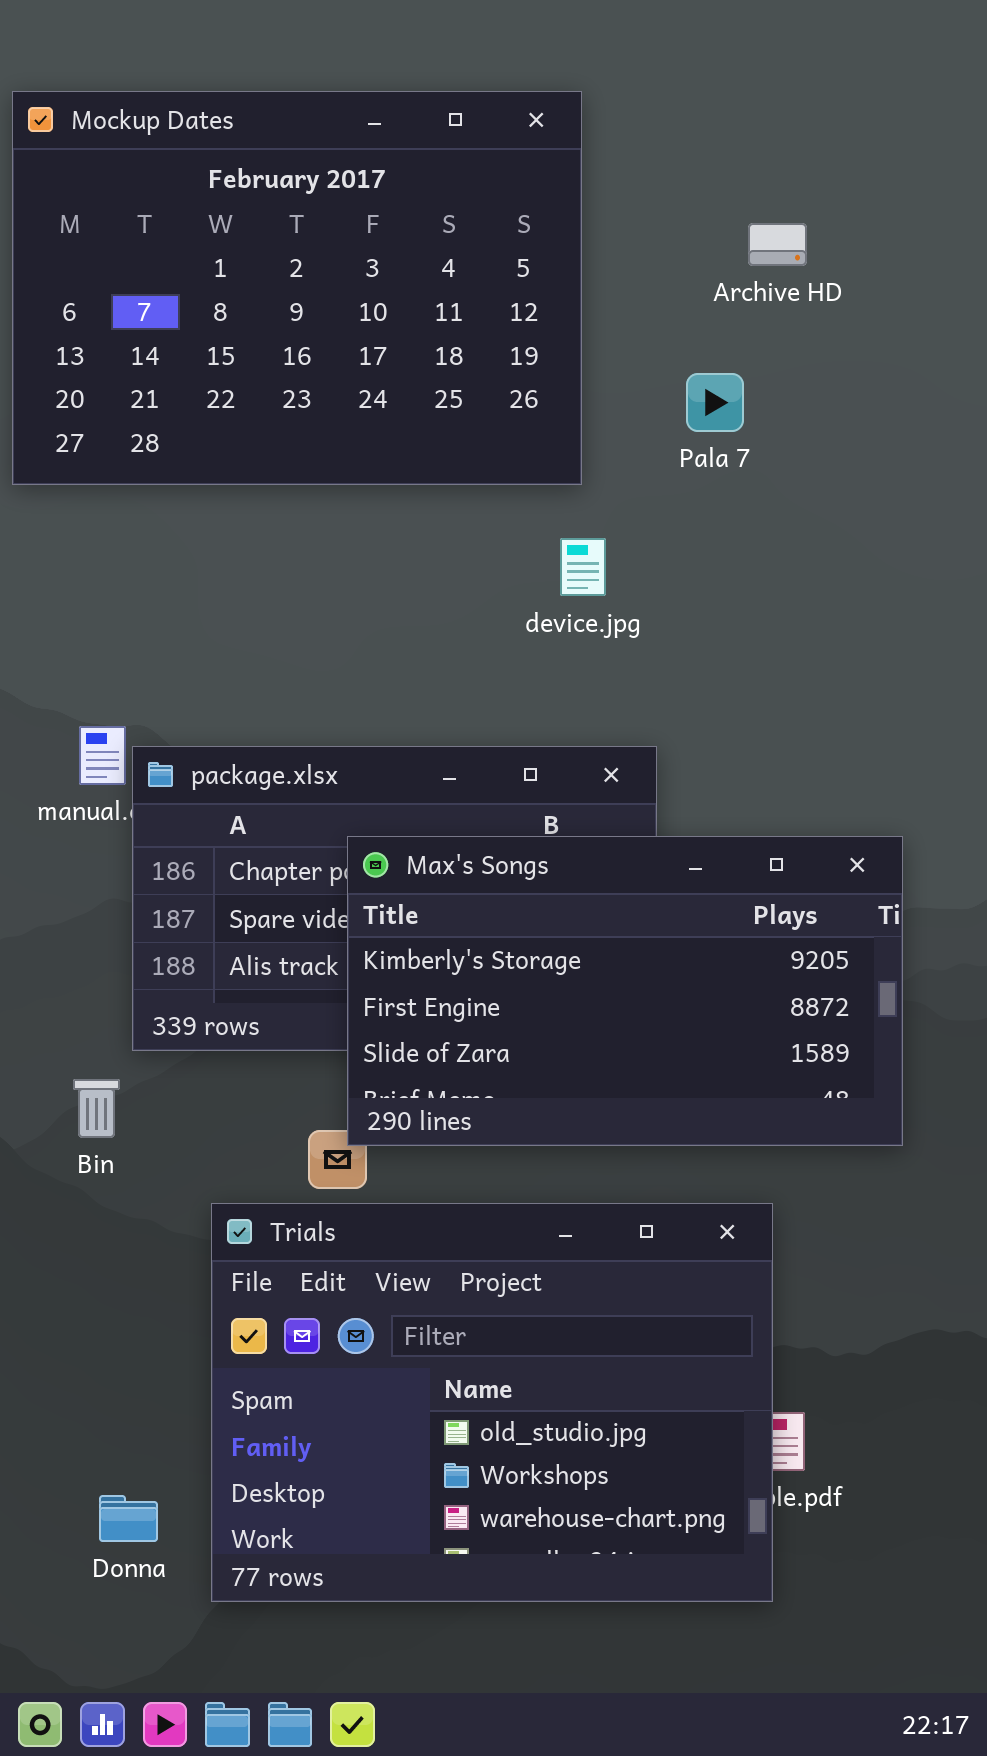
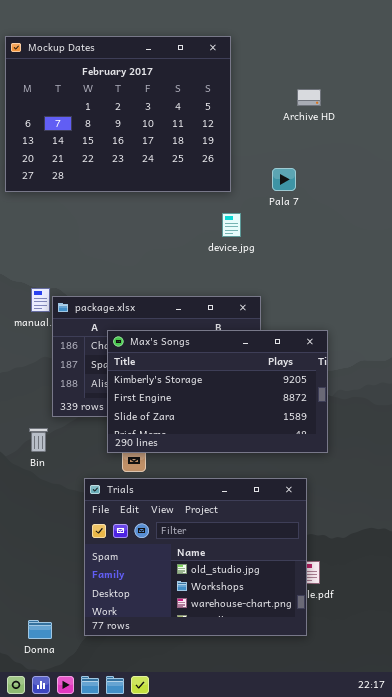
Pala 7: [686,373,744,432] -> [272,168,296,191], moved
Max's Songs: [347,836,903,1146] -> [107,330,328,453], moved
Donna: [99,1495,158,1542] -> [28,620,52,639], moved

